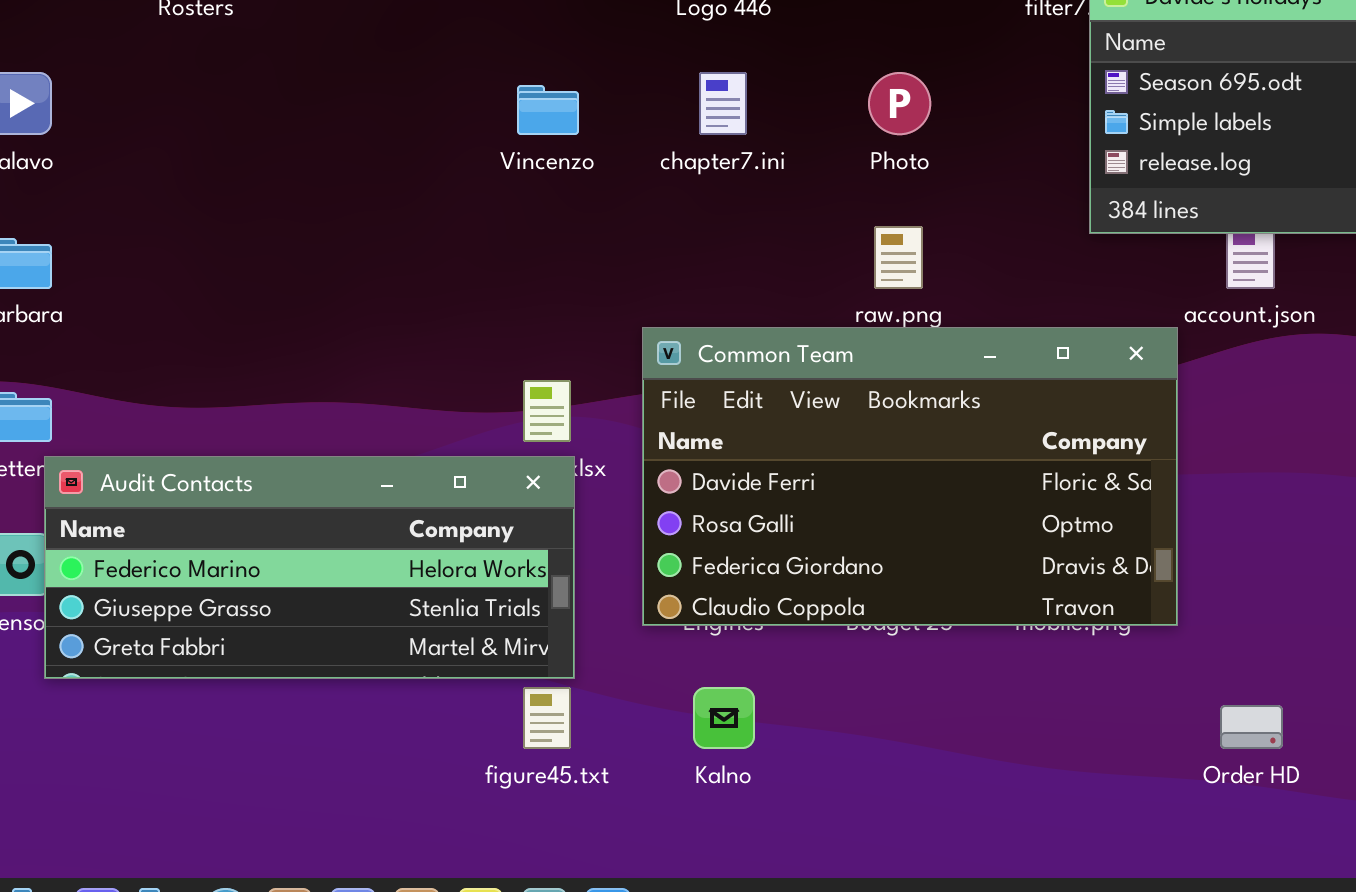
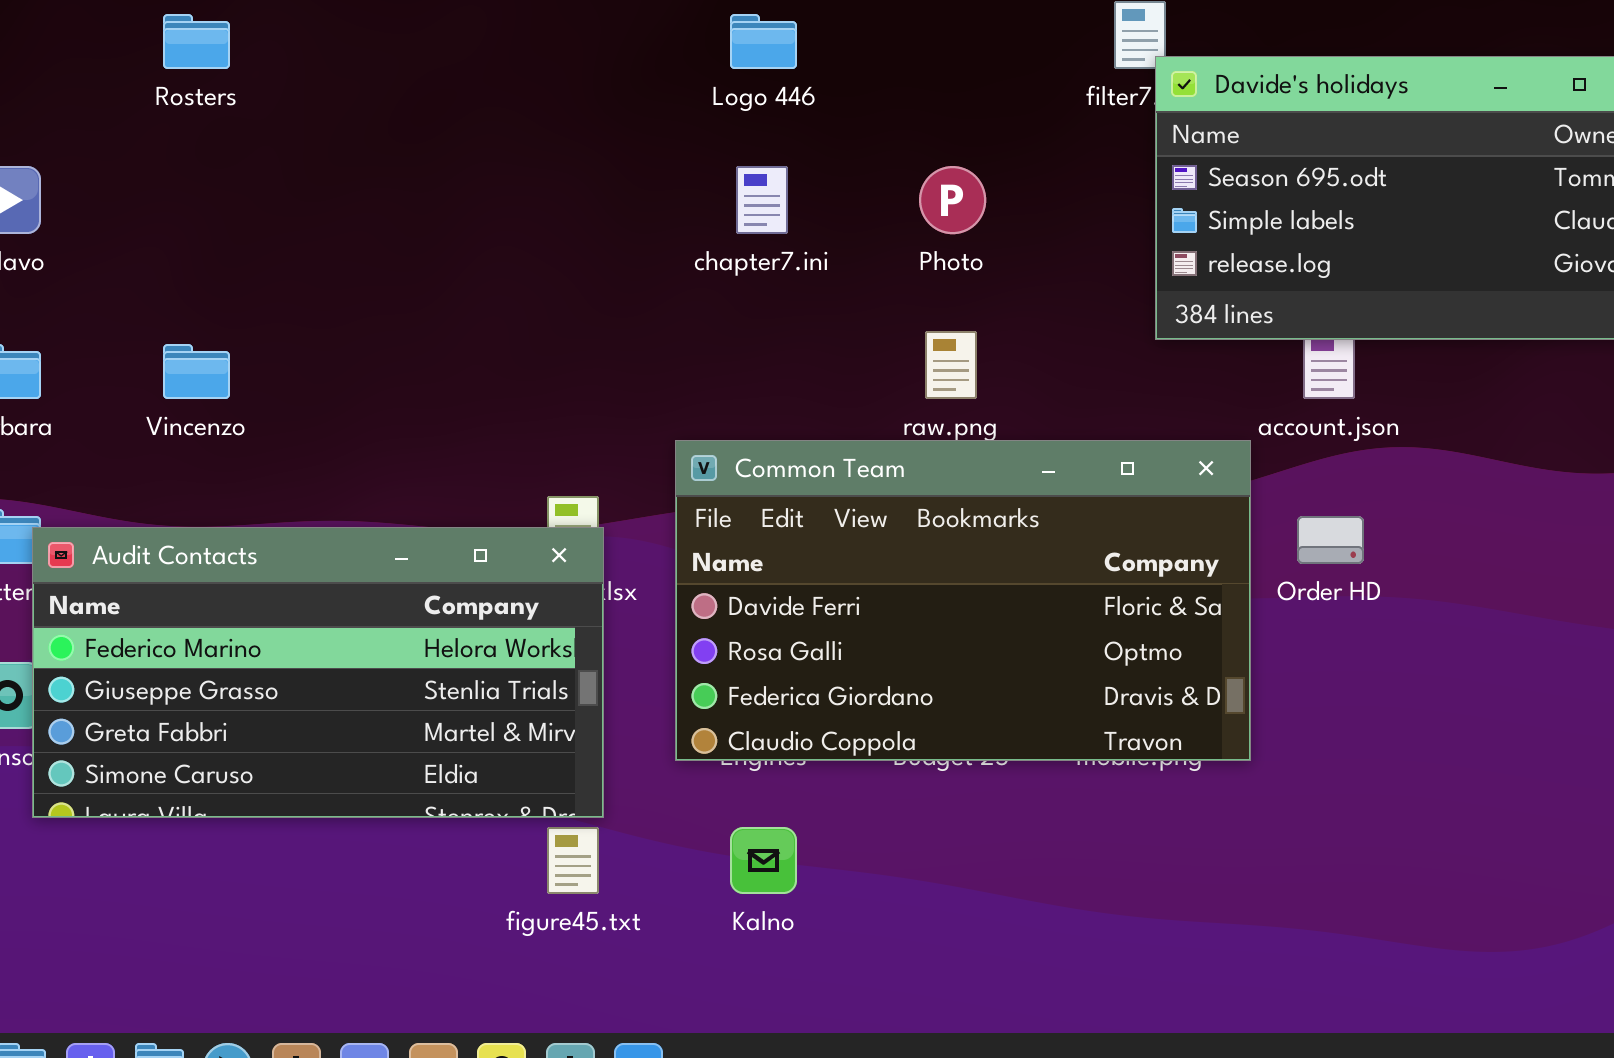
Vincenzo: [517,85,579,135] -> [163,344,230,399], moved
Audit Contacts: [44,456,575,679] -> [32,527,604,818], resized
Order HD: [1220,705,1283,749] -> [1297,516,1364,564], moved

